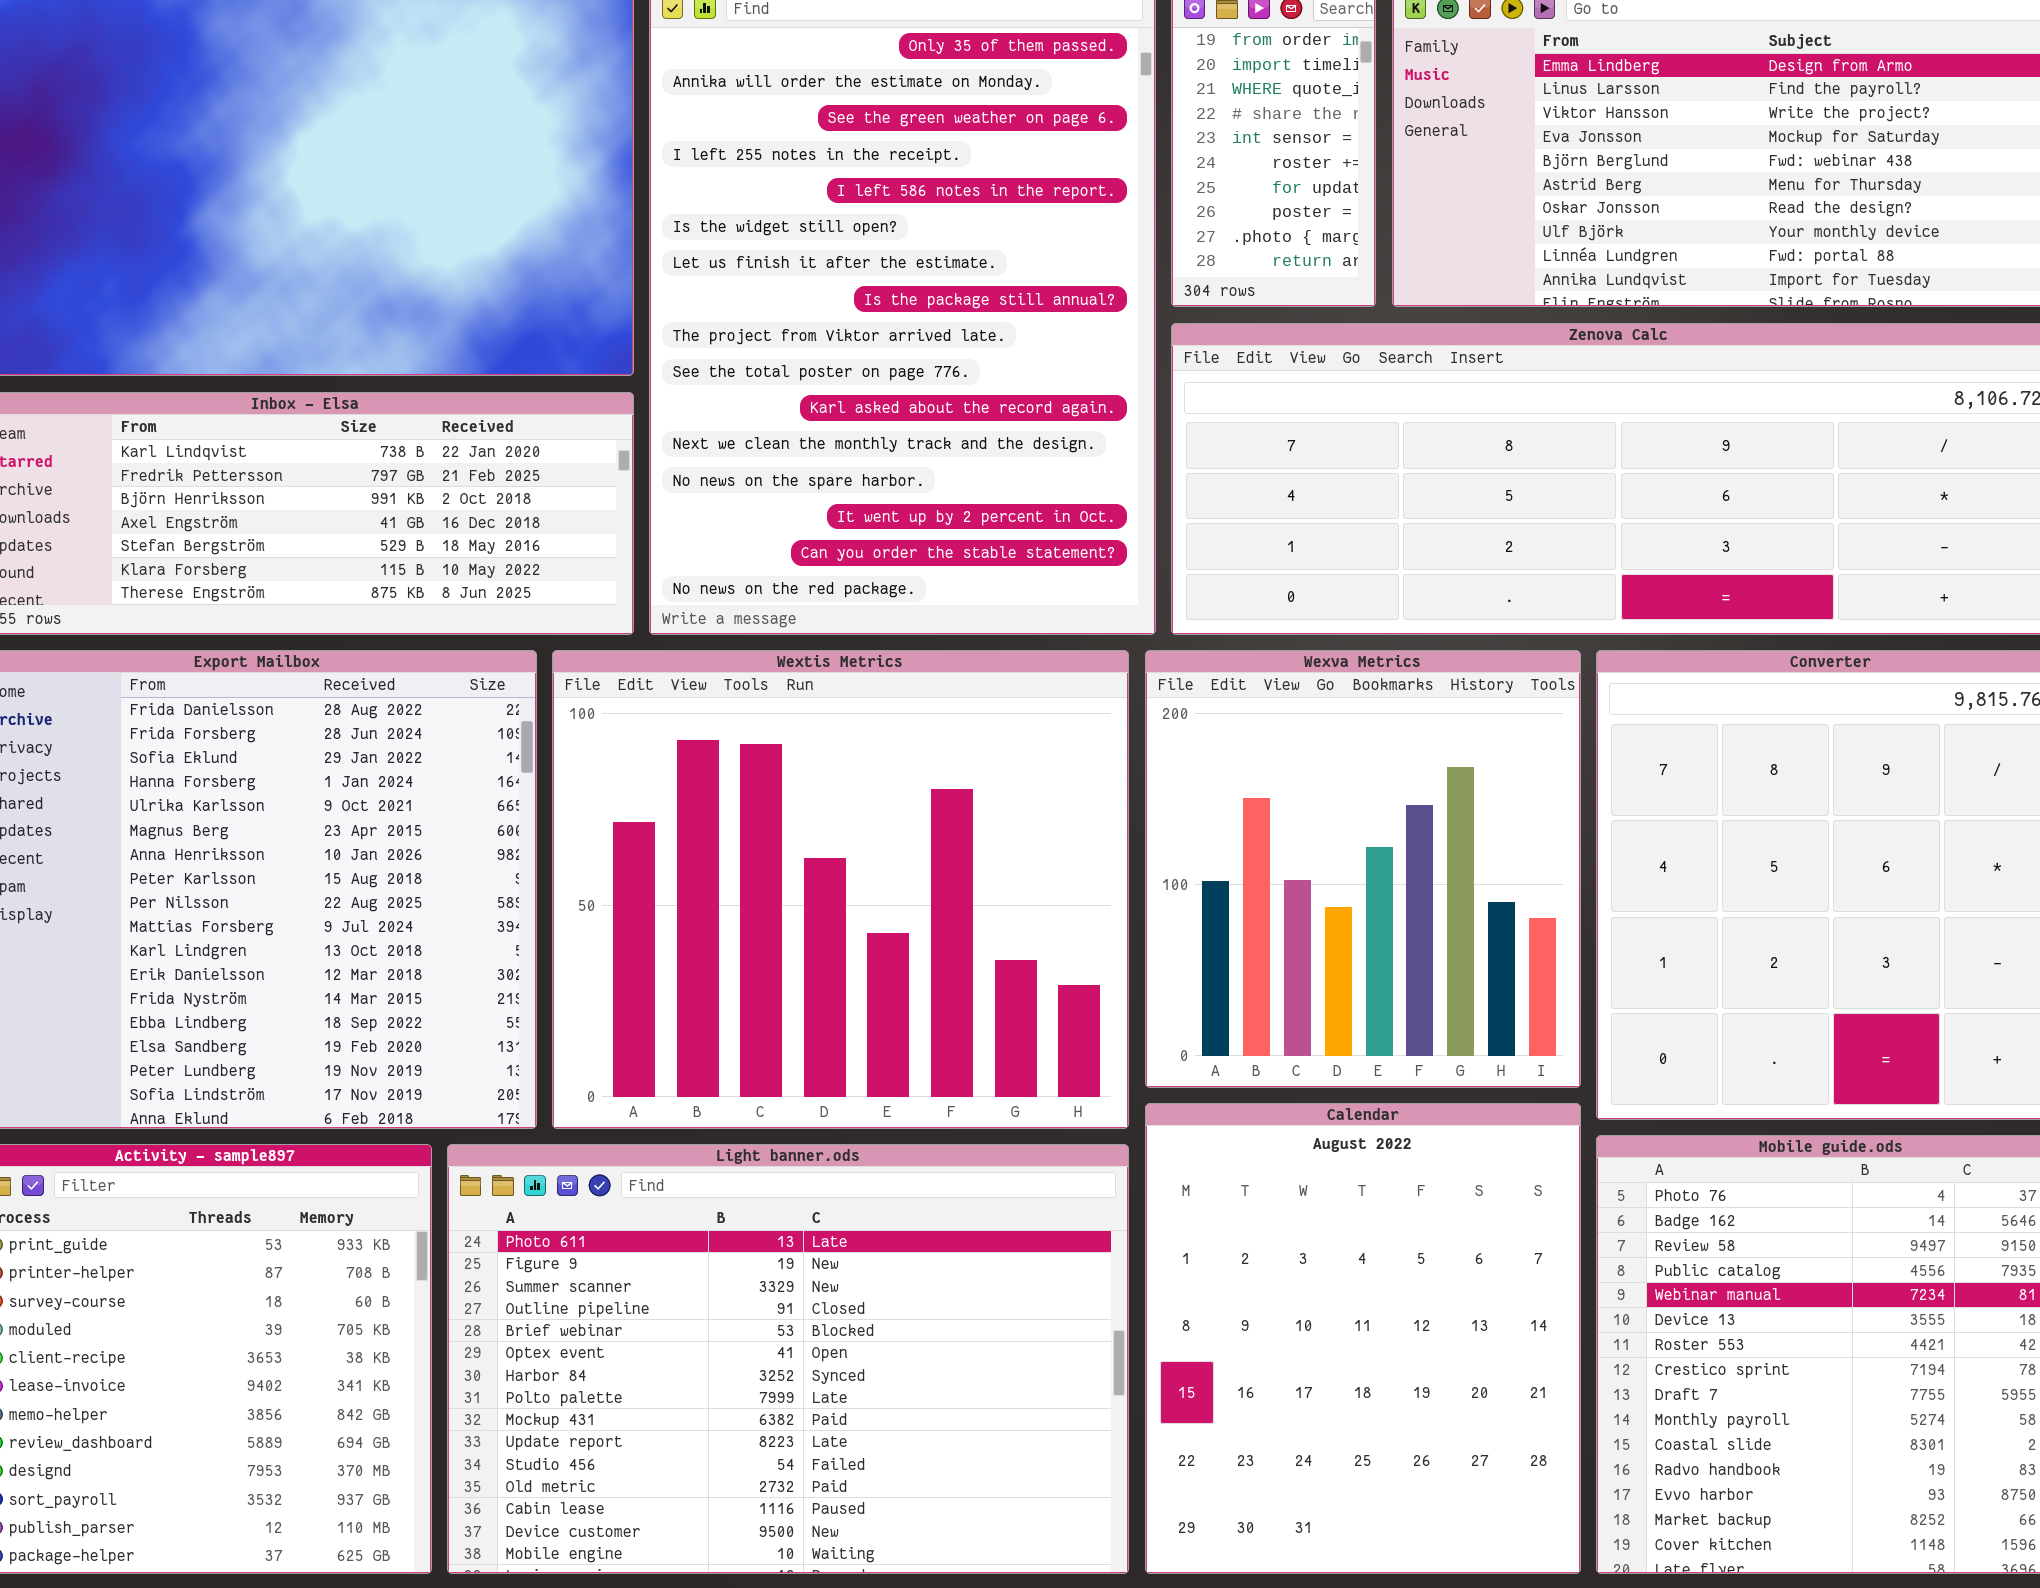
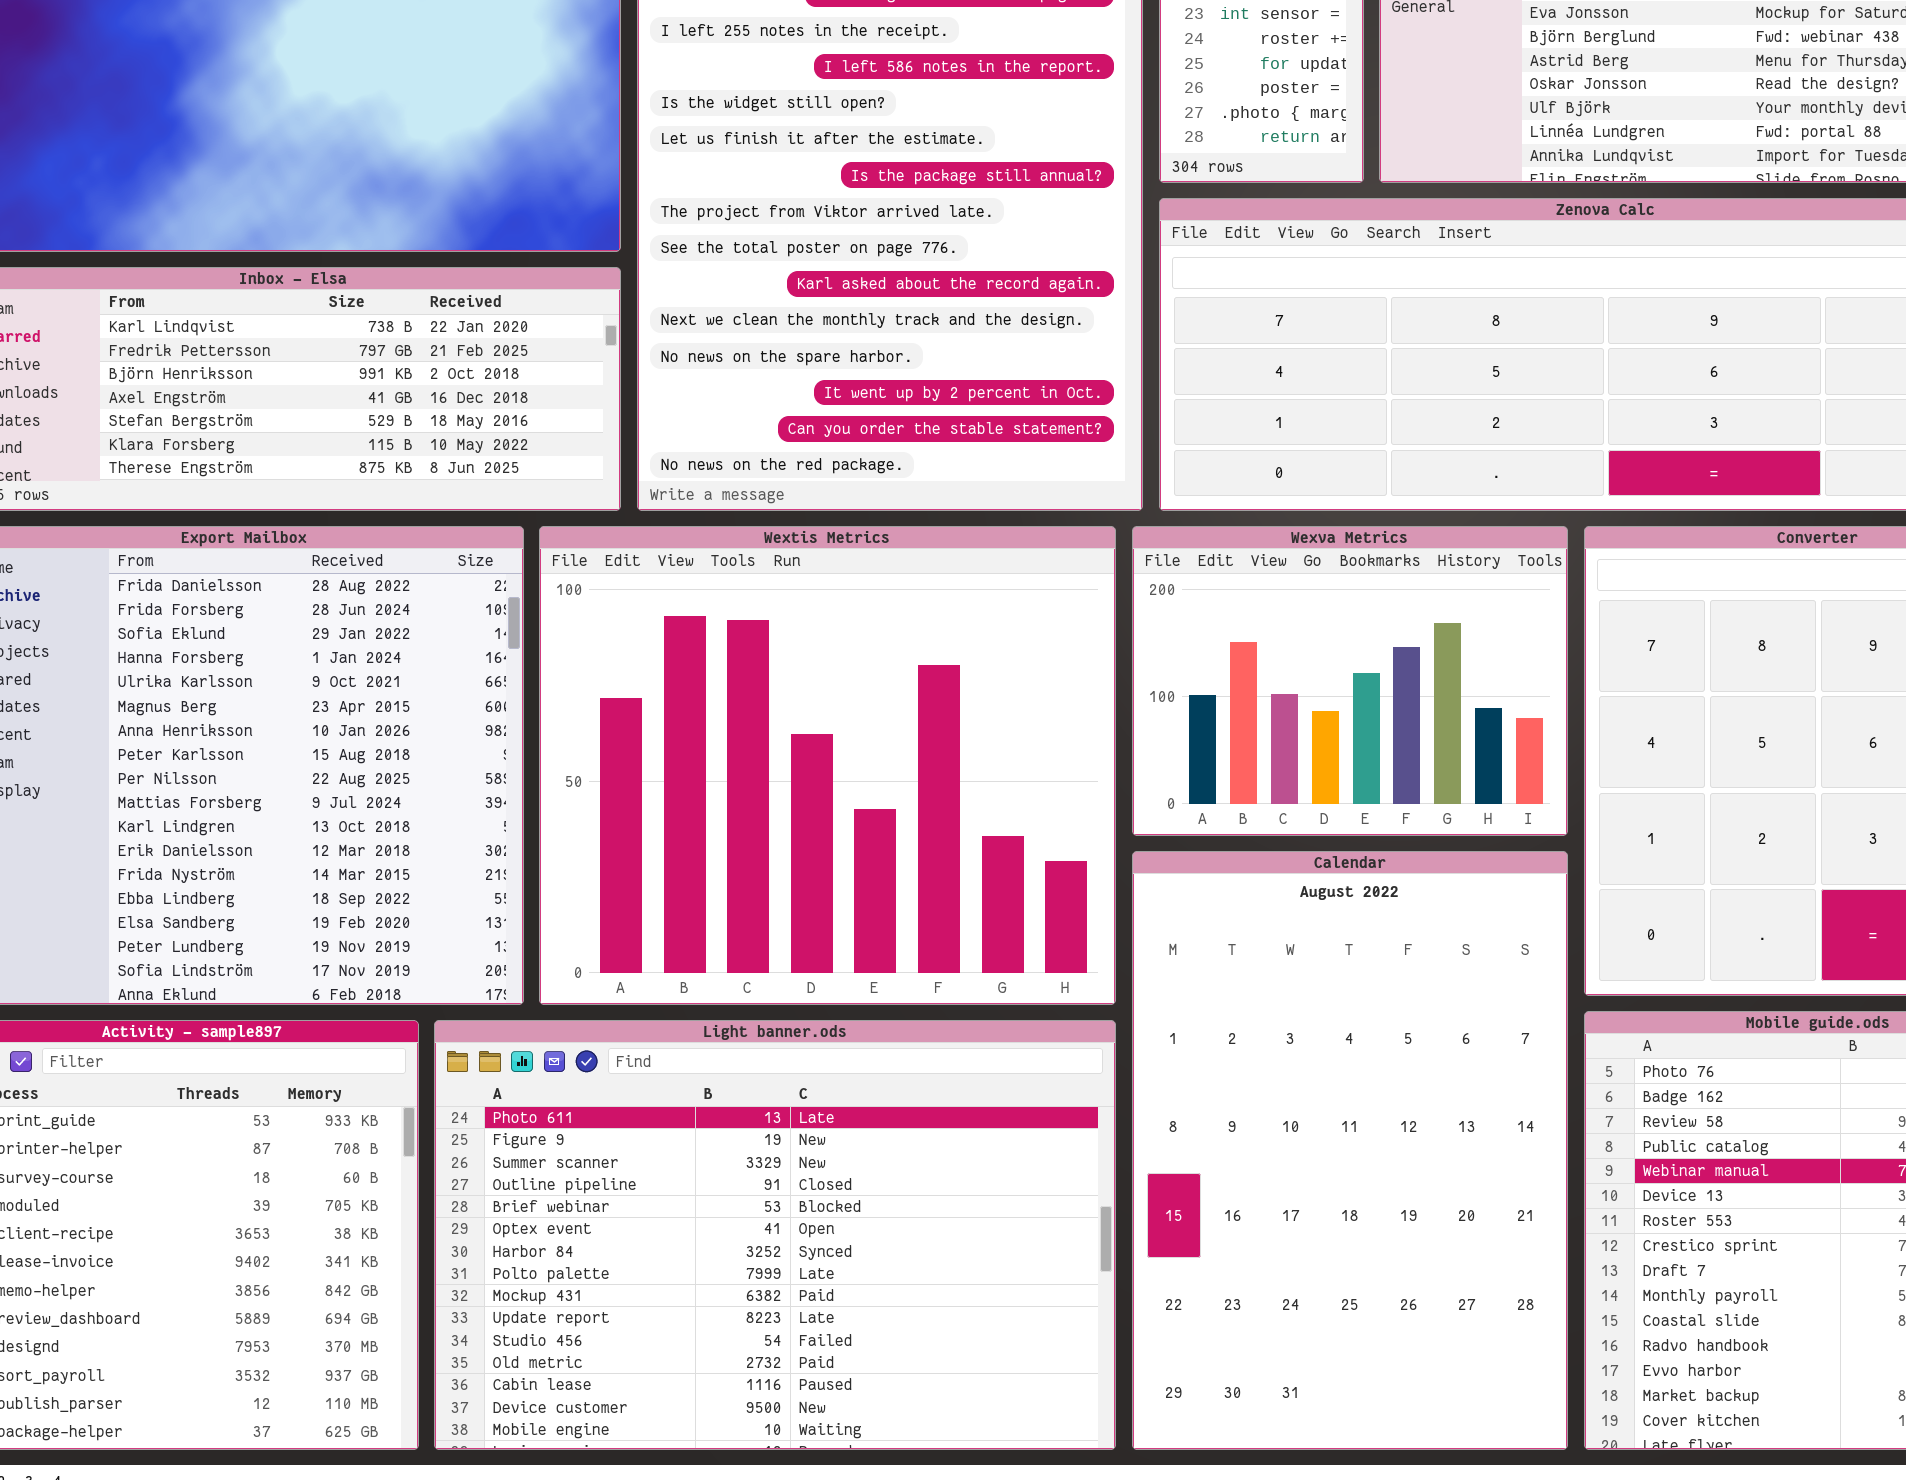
Wexva Metrics: [1145,650,1581,1088] -> [1132,526,1568,836], resized
Calendar: [1145,1103,1581,1574] -> [1132,851,1568,1450], resized

